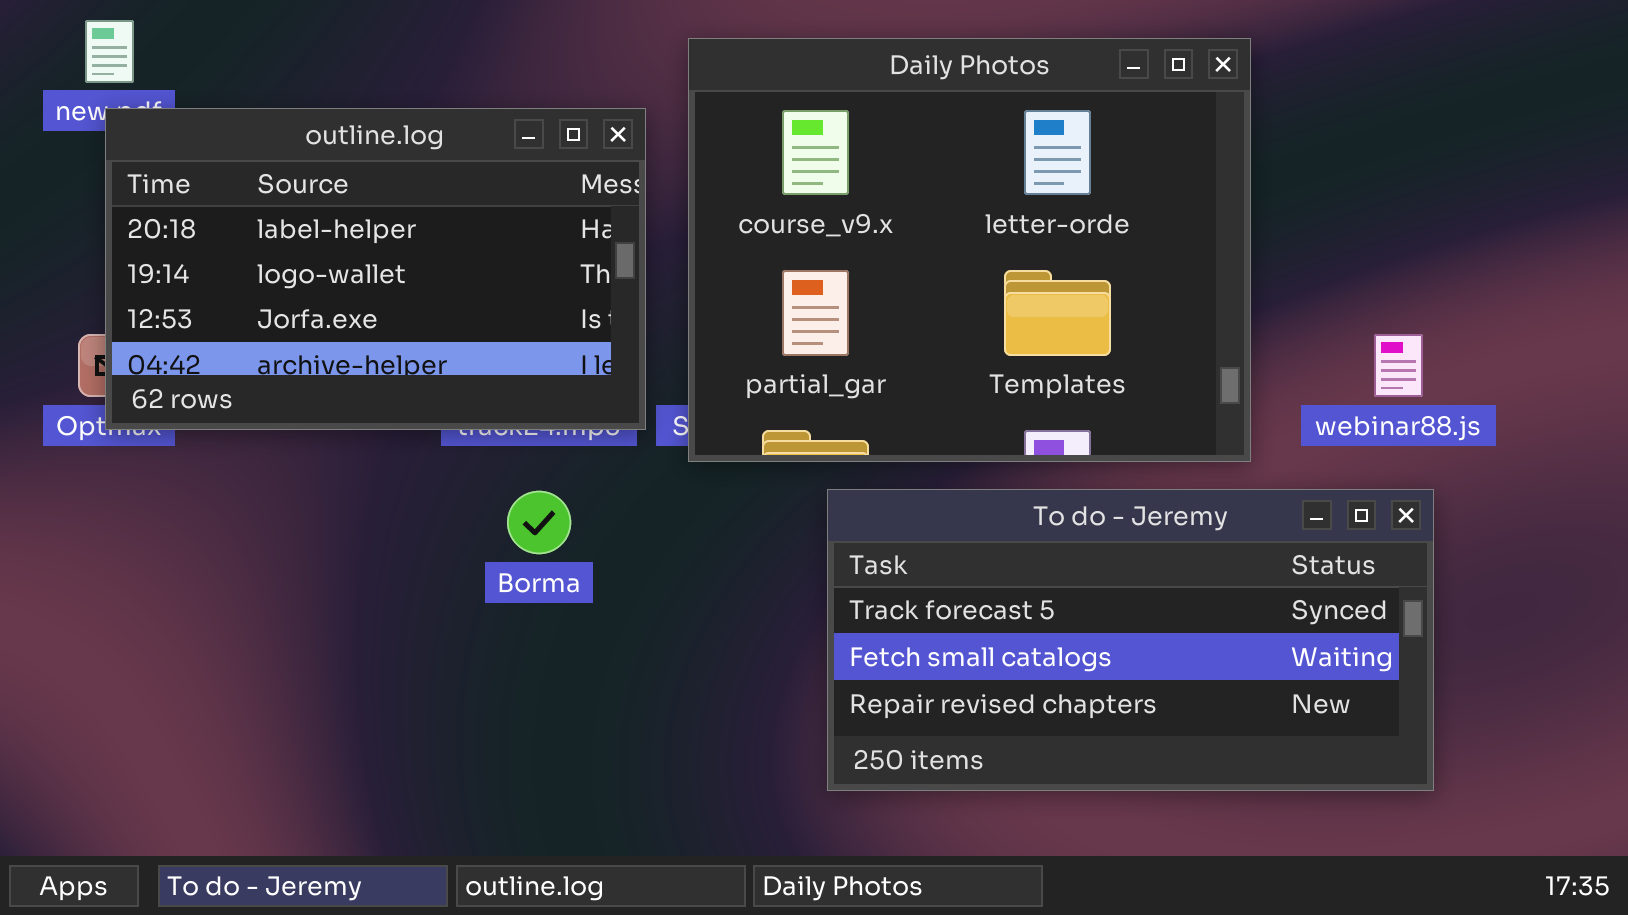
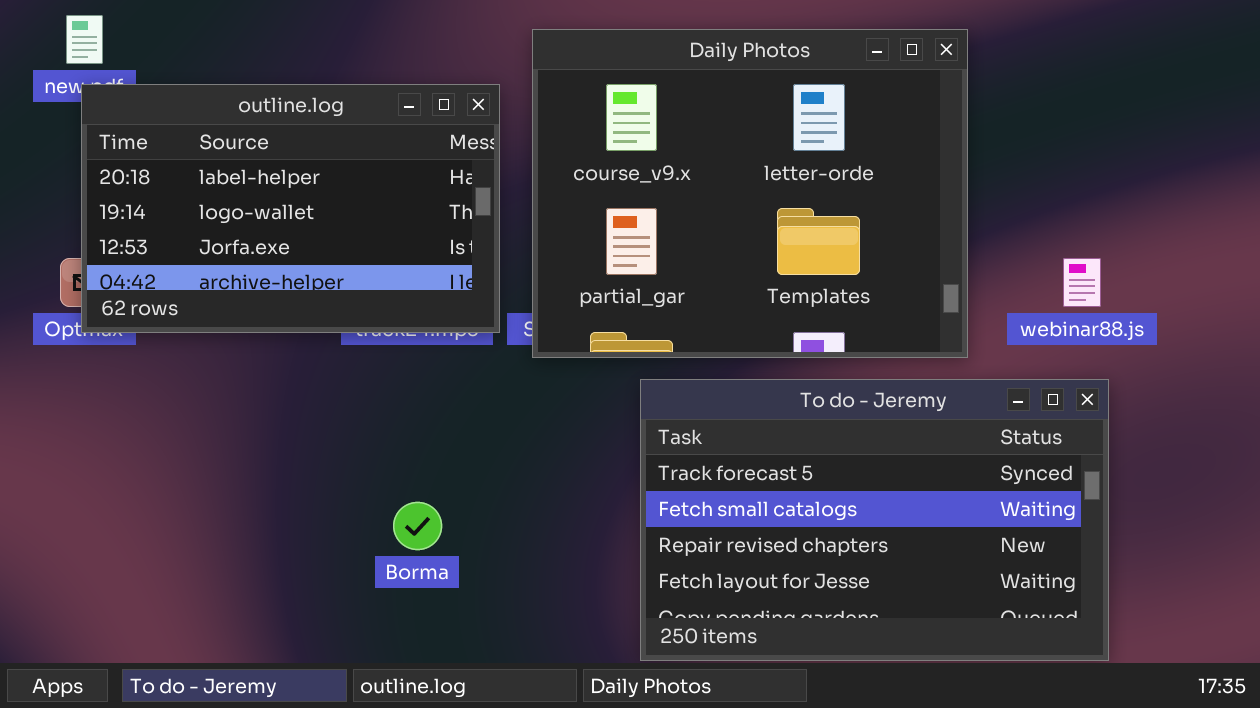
To do - Jeremy: [827,489,1434,791] -> [640,379,1109,661], resized
Borma: [507,491,571,554] -> [393,502,442,550], moved

